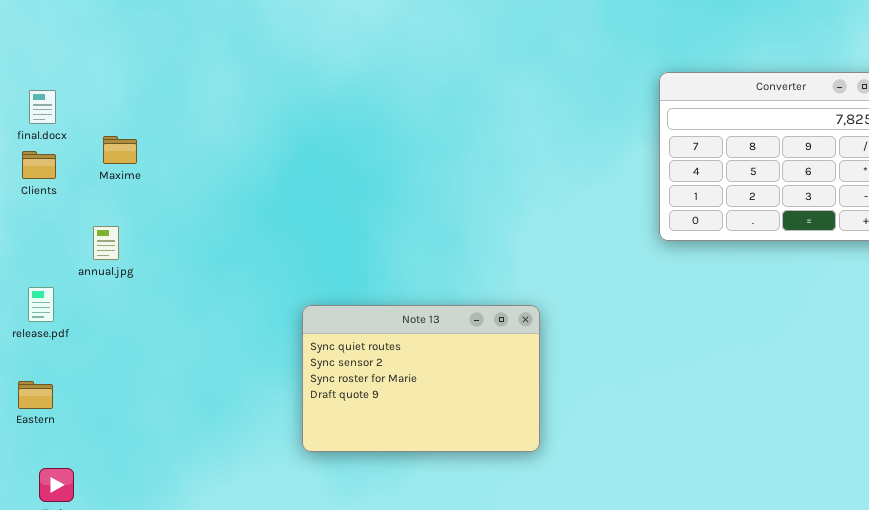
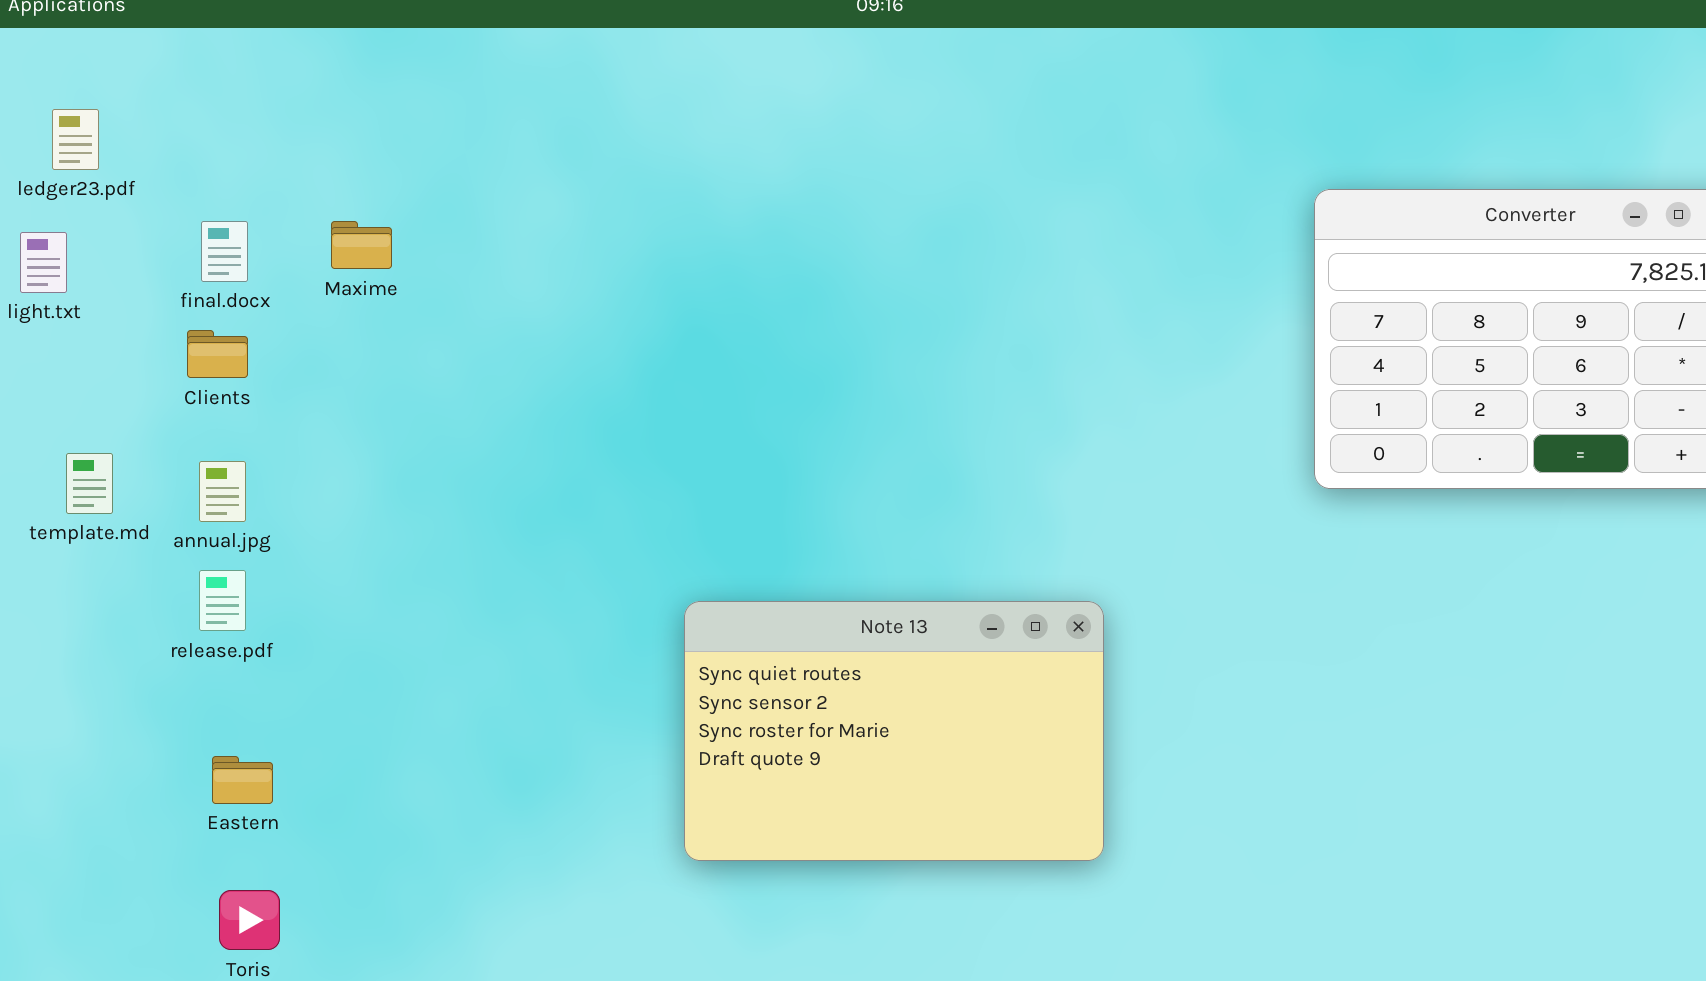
Maxime: [103,136,137,164] -> [331,221,392,269], moved
annual.jpg: [93,226,119,260] -> [199,461,246,522], moved
Eastern: [18,381,53,409] -> [212,756,273,804], moved

